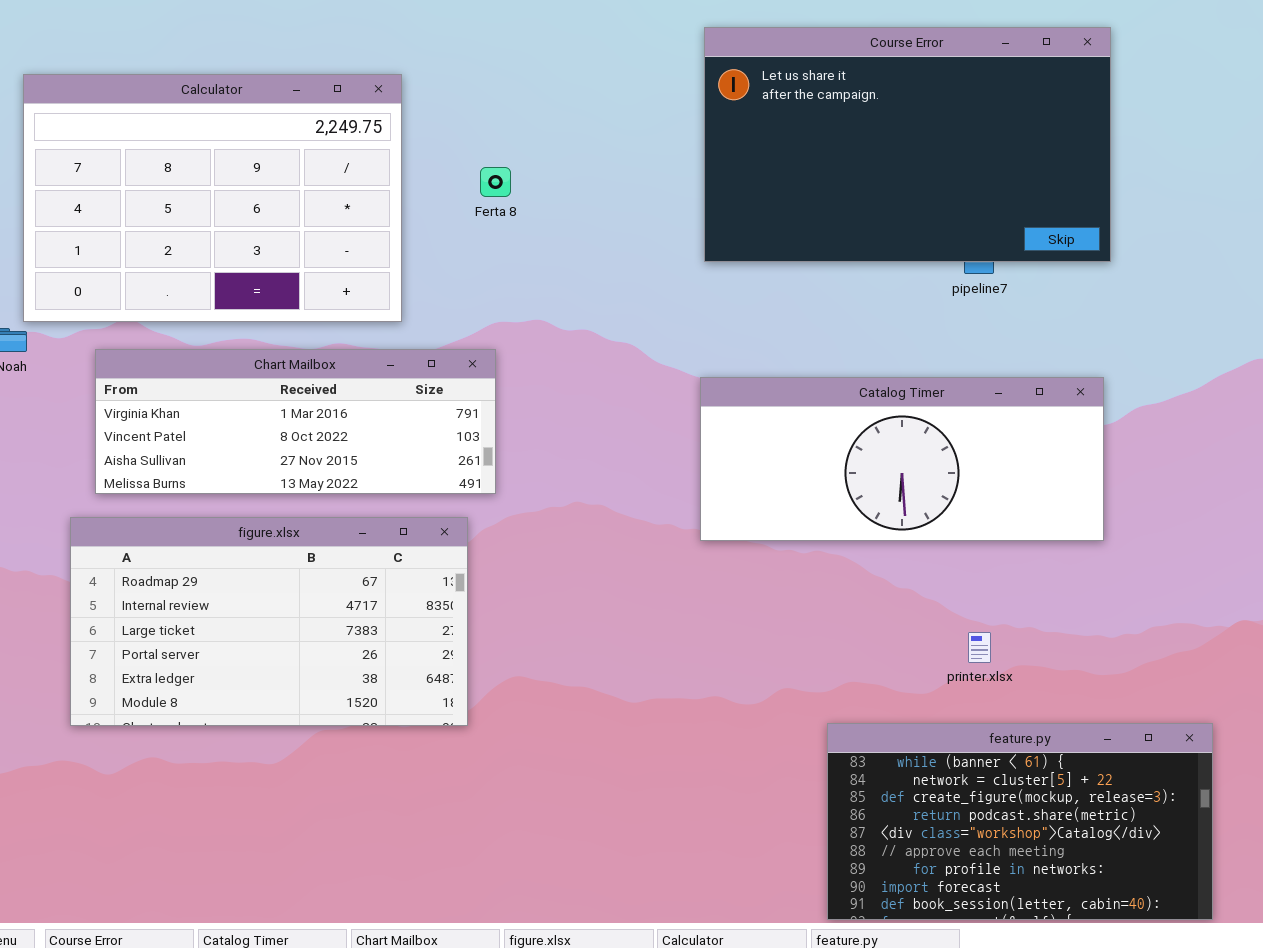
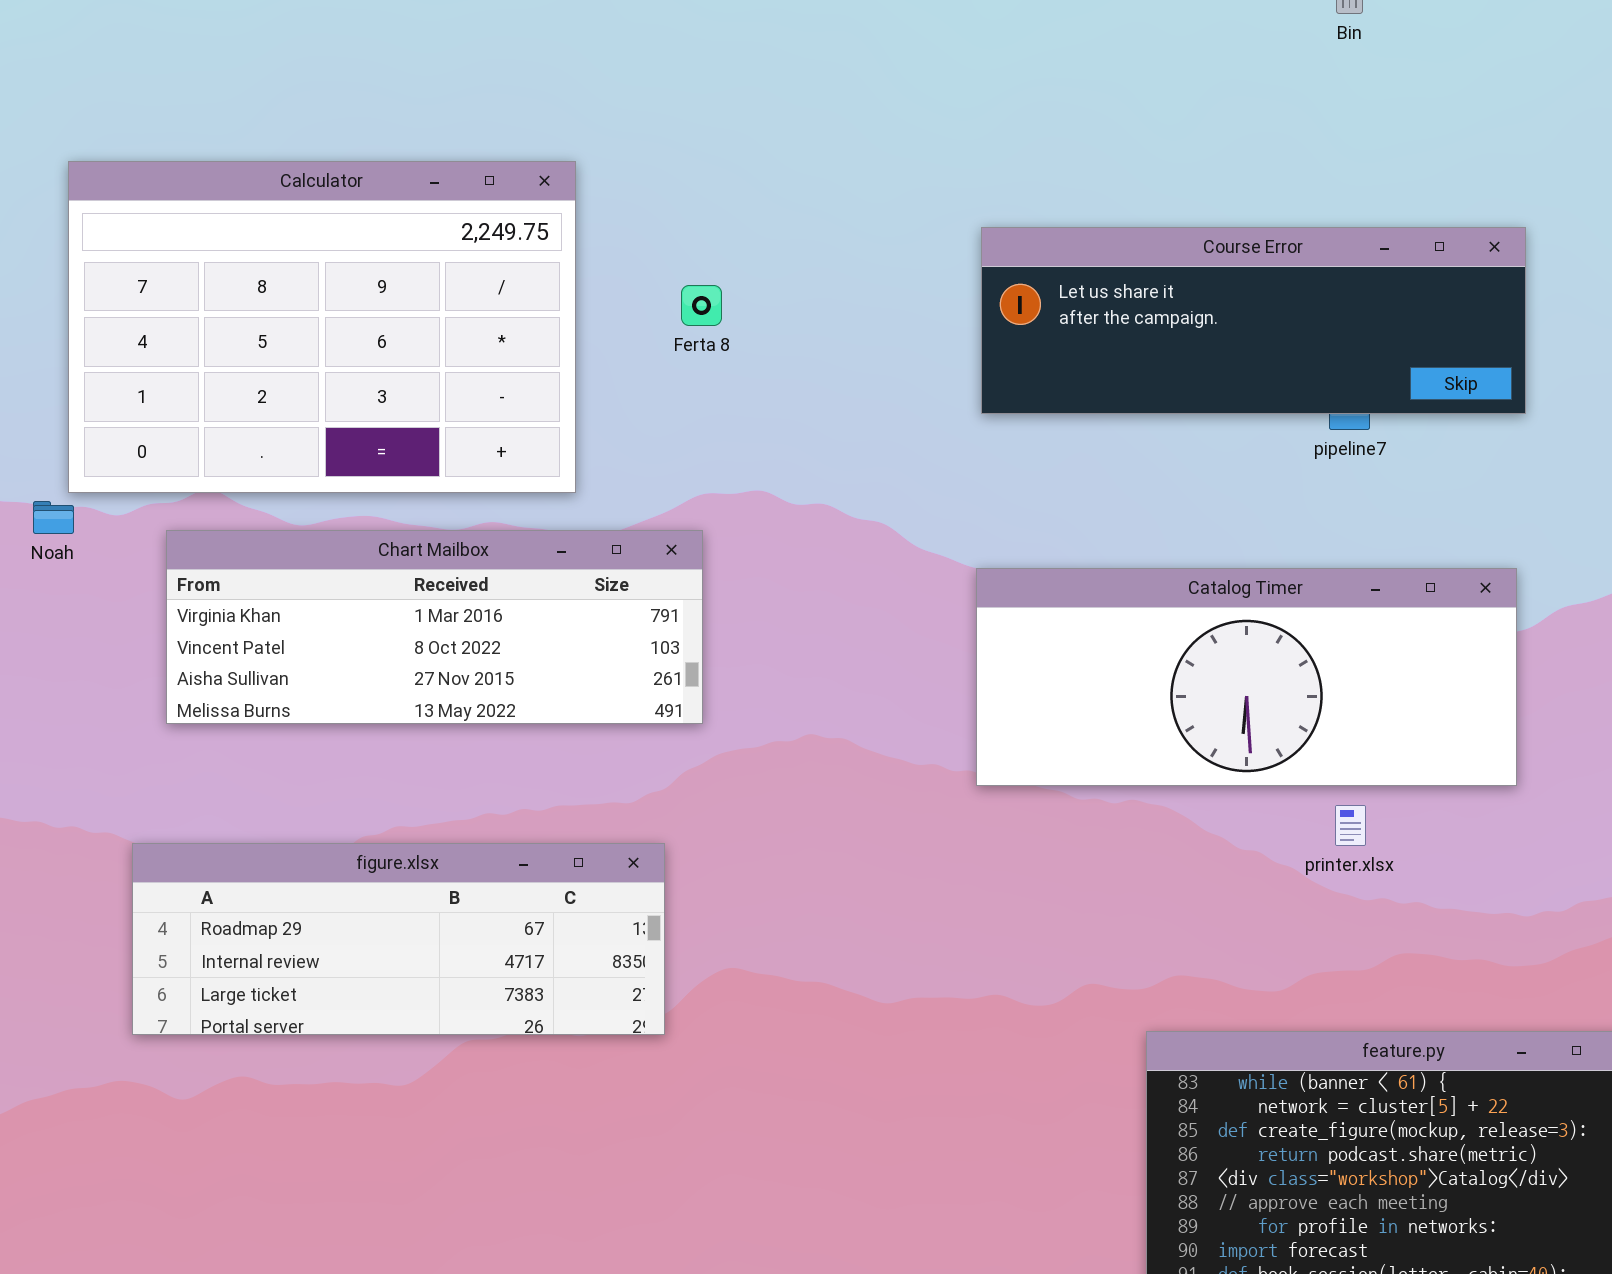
Course Error: [704,27,1111,262] -> [981,227,1526,414], resized
figure.xlsx: [70,517,468,726] -> [132,843,665,1035], resized
printer.xlsx: [968,632,991,663] -> [1335,805,1366,846], moved

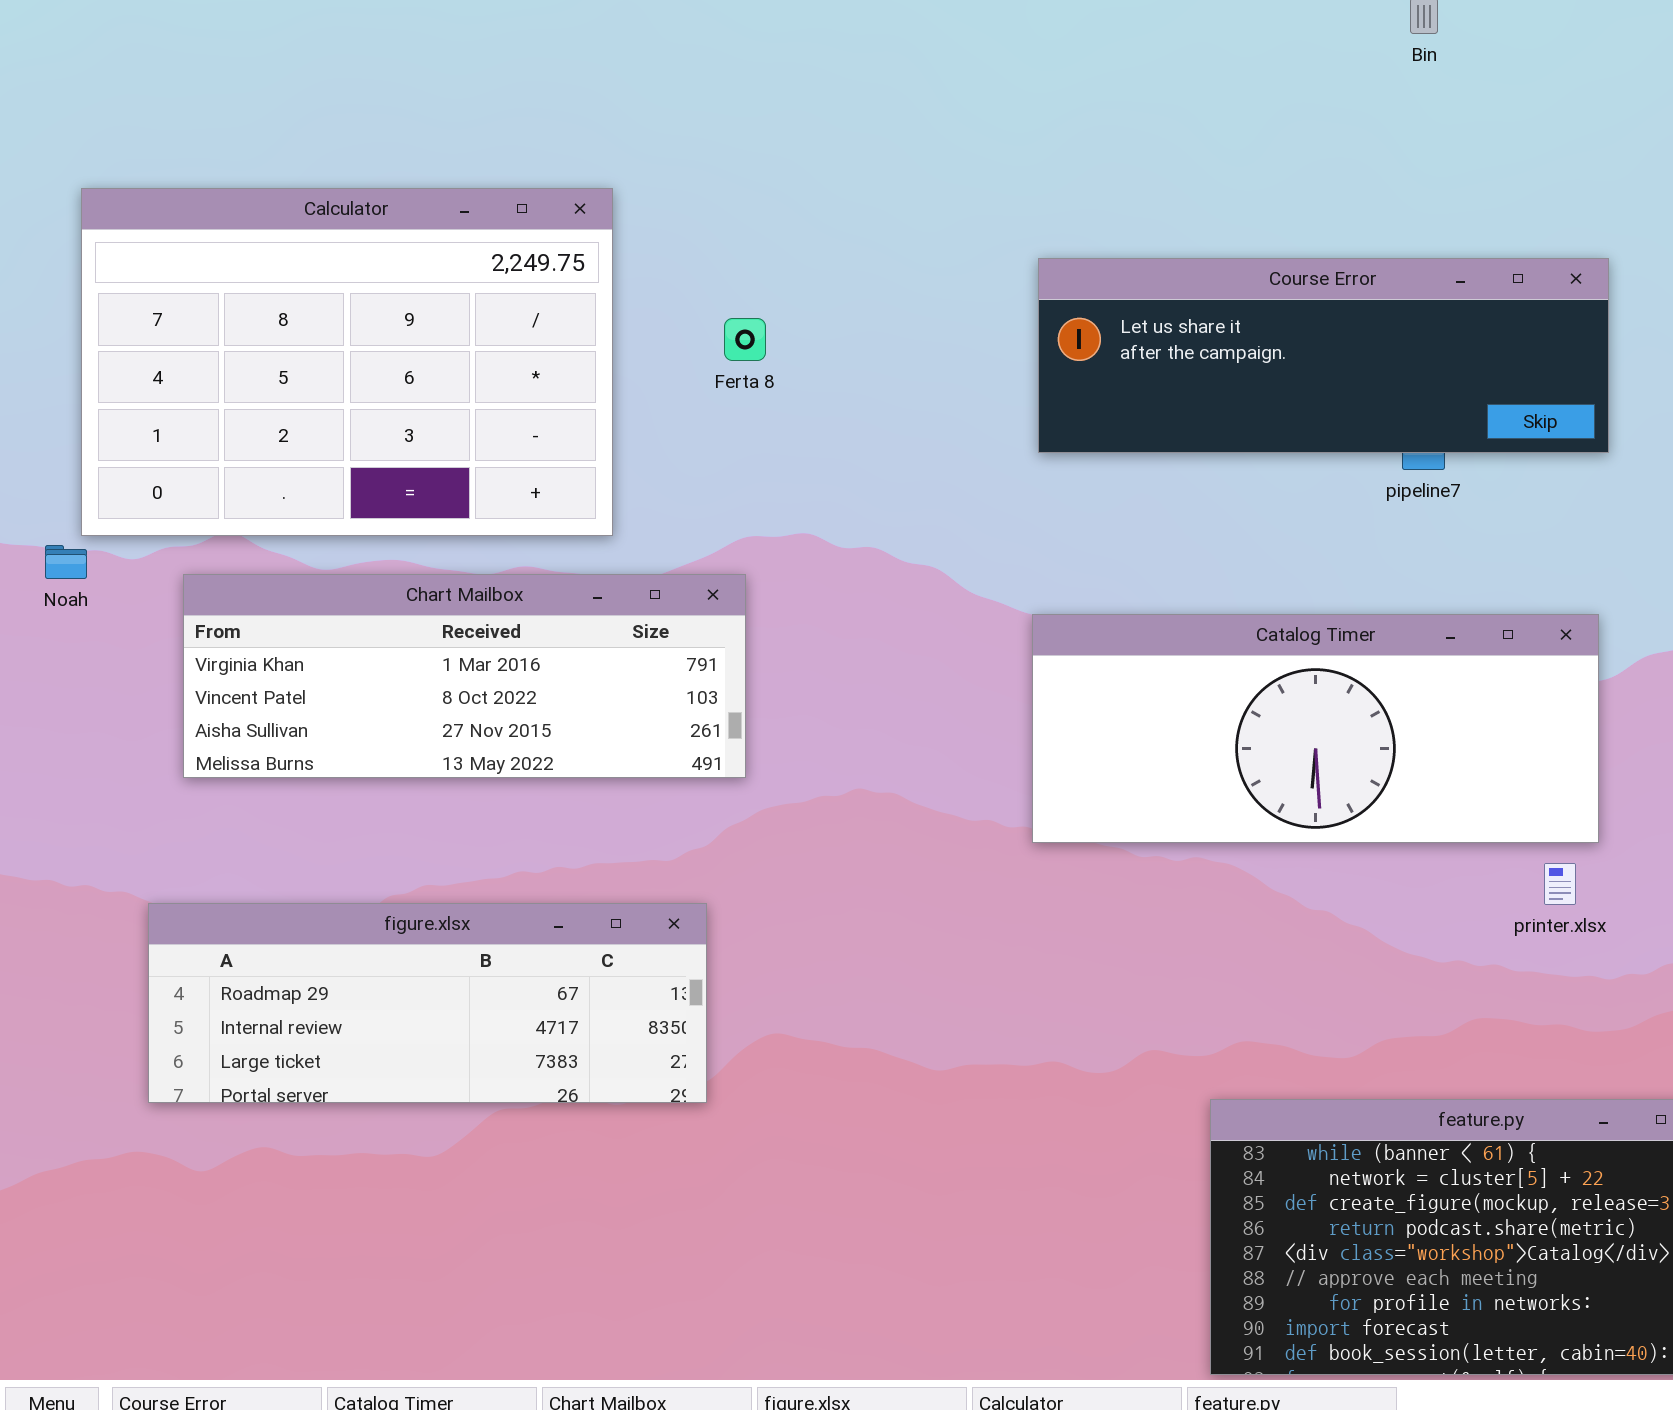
printer.xlsx: [1335,805,1366,846] -> [1544,863,1576,905], moved

